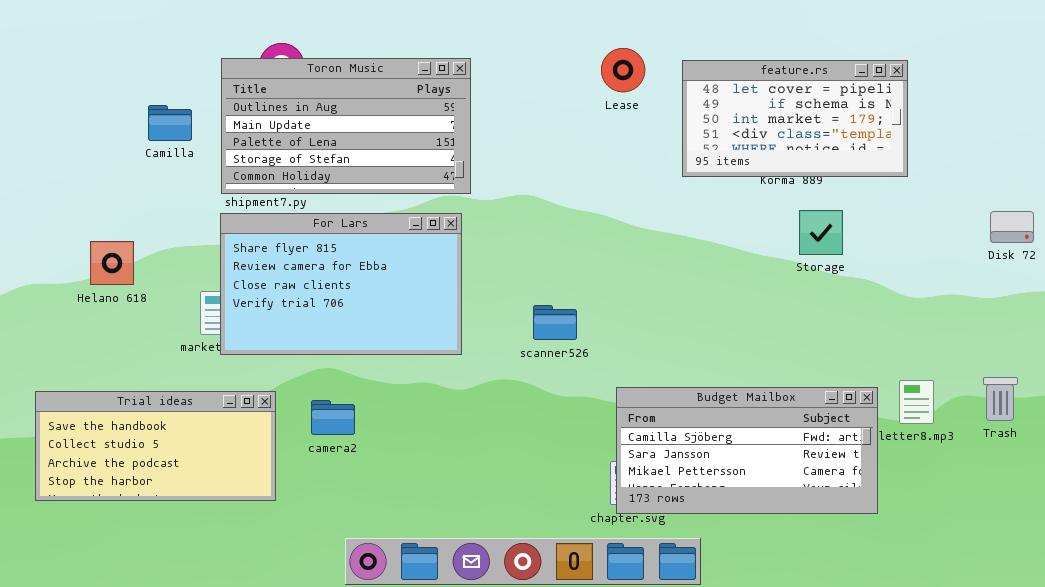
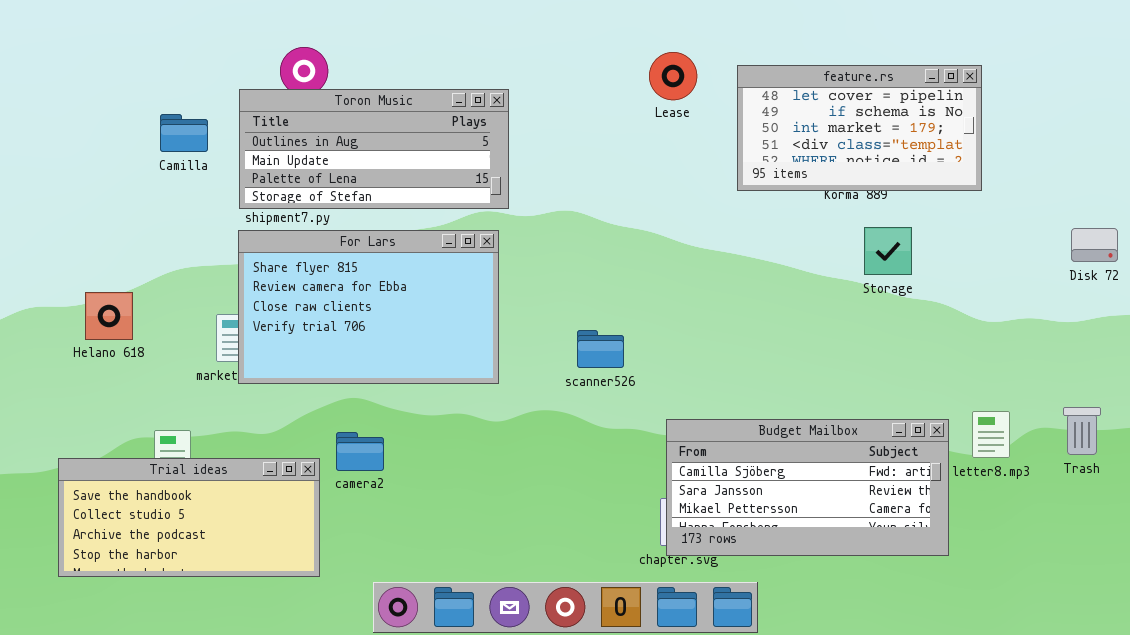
Toron Music: [221,58,471,194] -> [239,89,509,209], resized
Helano 618: [90,241,134,285] -> [85,292,133,340], moved
Trial ideas: [35,391,276,501] -> [58,458,320,577], moved

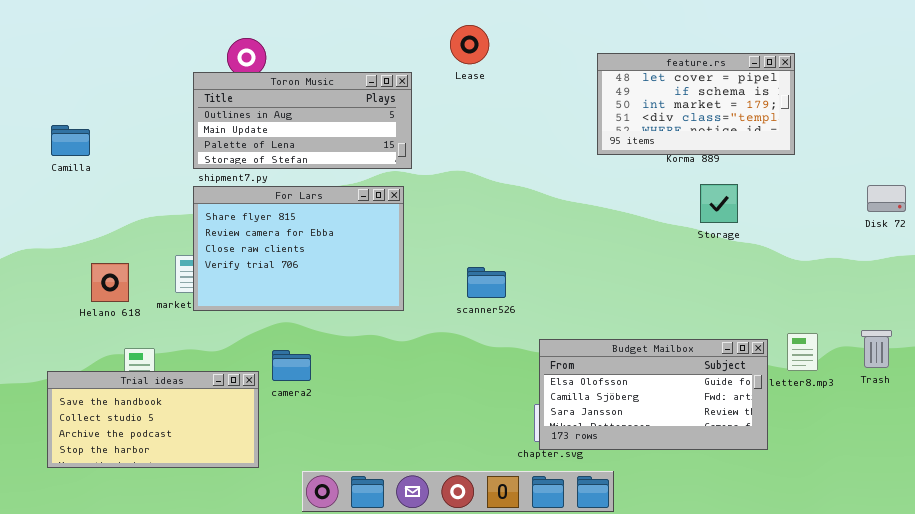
Lease: [649,52,697,100] -> [450,25,489,64], moved
Camilla: [160,114,208,152] -> [51,125,90,156], moved
Helano 618: [85,292,133,340] -> [91,263,129,302], moved
Budget Mailbox: [666,419,949,556] -> [539,339,768,450], scrolled up 1 row

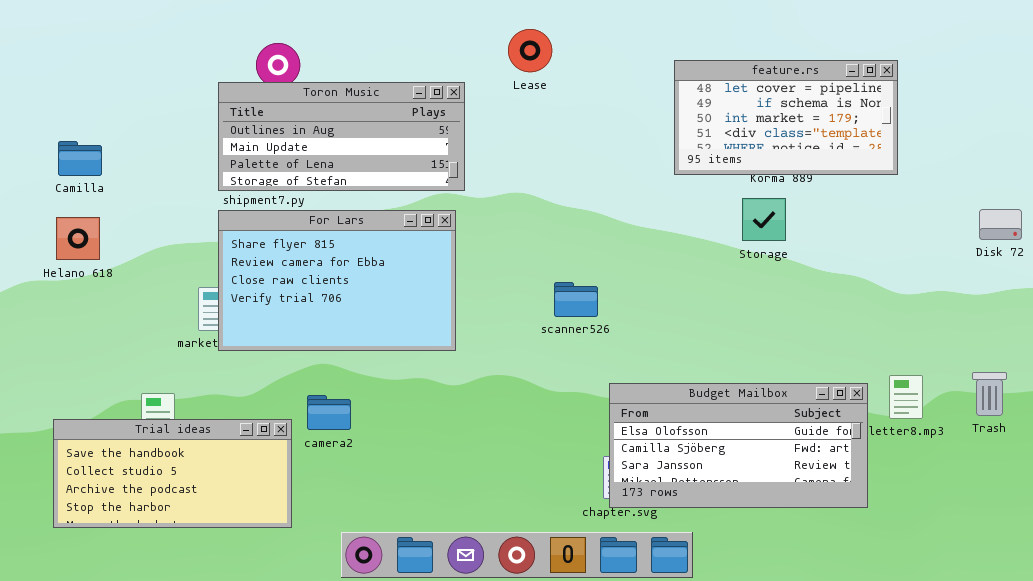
Storage: [700,184,738,223] -> [742,198,786,241], moved
Helano 618: [91,263,129,302] -> [56,217,100,260], moved
scanner526: [467,267,506,298] -> [554,282,598,317], moved

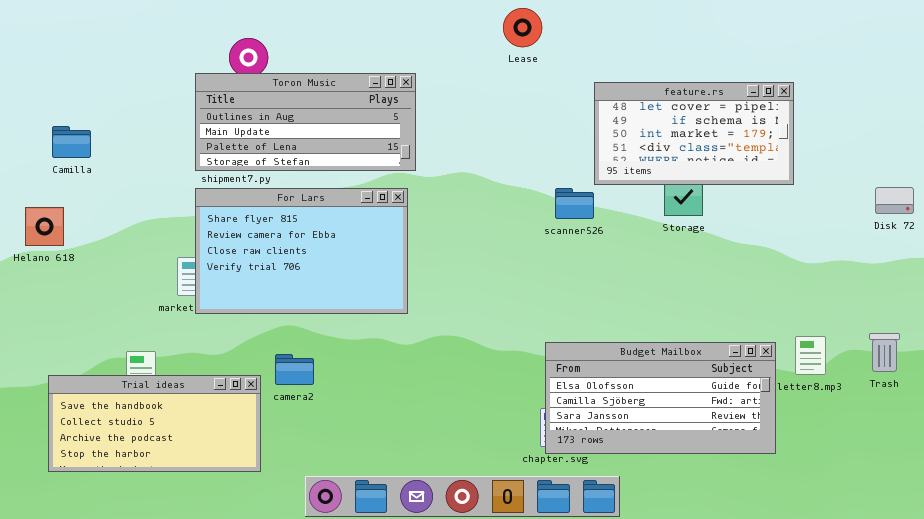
Lease: [508,29,552,72] -> [503,8,542,47], moved
feature.rs: [674,60,898,175] -> [594,82,794,185], moved
Helano 618: [56,217,100,260] -> [25,207,64,246], moved
scanner526: [554,282,598,317] -> [555,188,594,219], moved

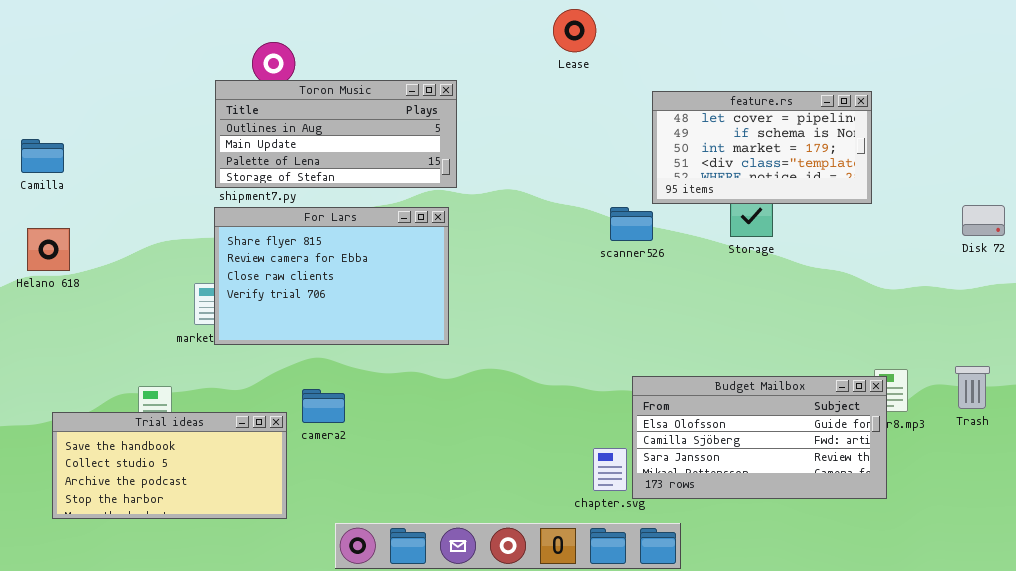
Camilla: [52,126,91,158] -> [21,139,64,173], moved
Budget Mailbox: [545,342,776,454] -> [632,376,887,499], moved

